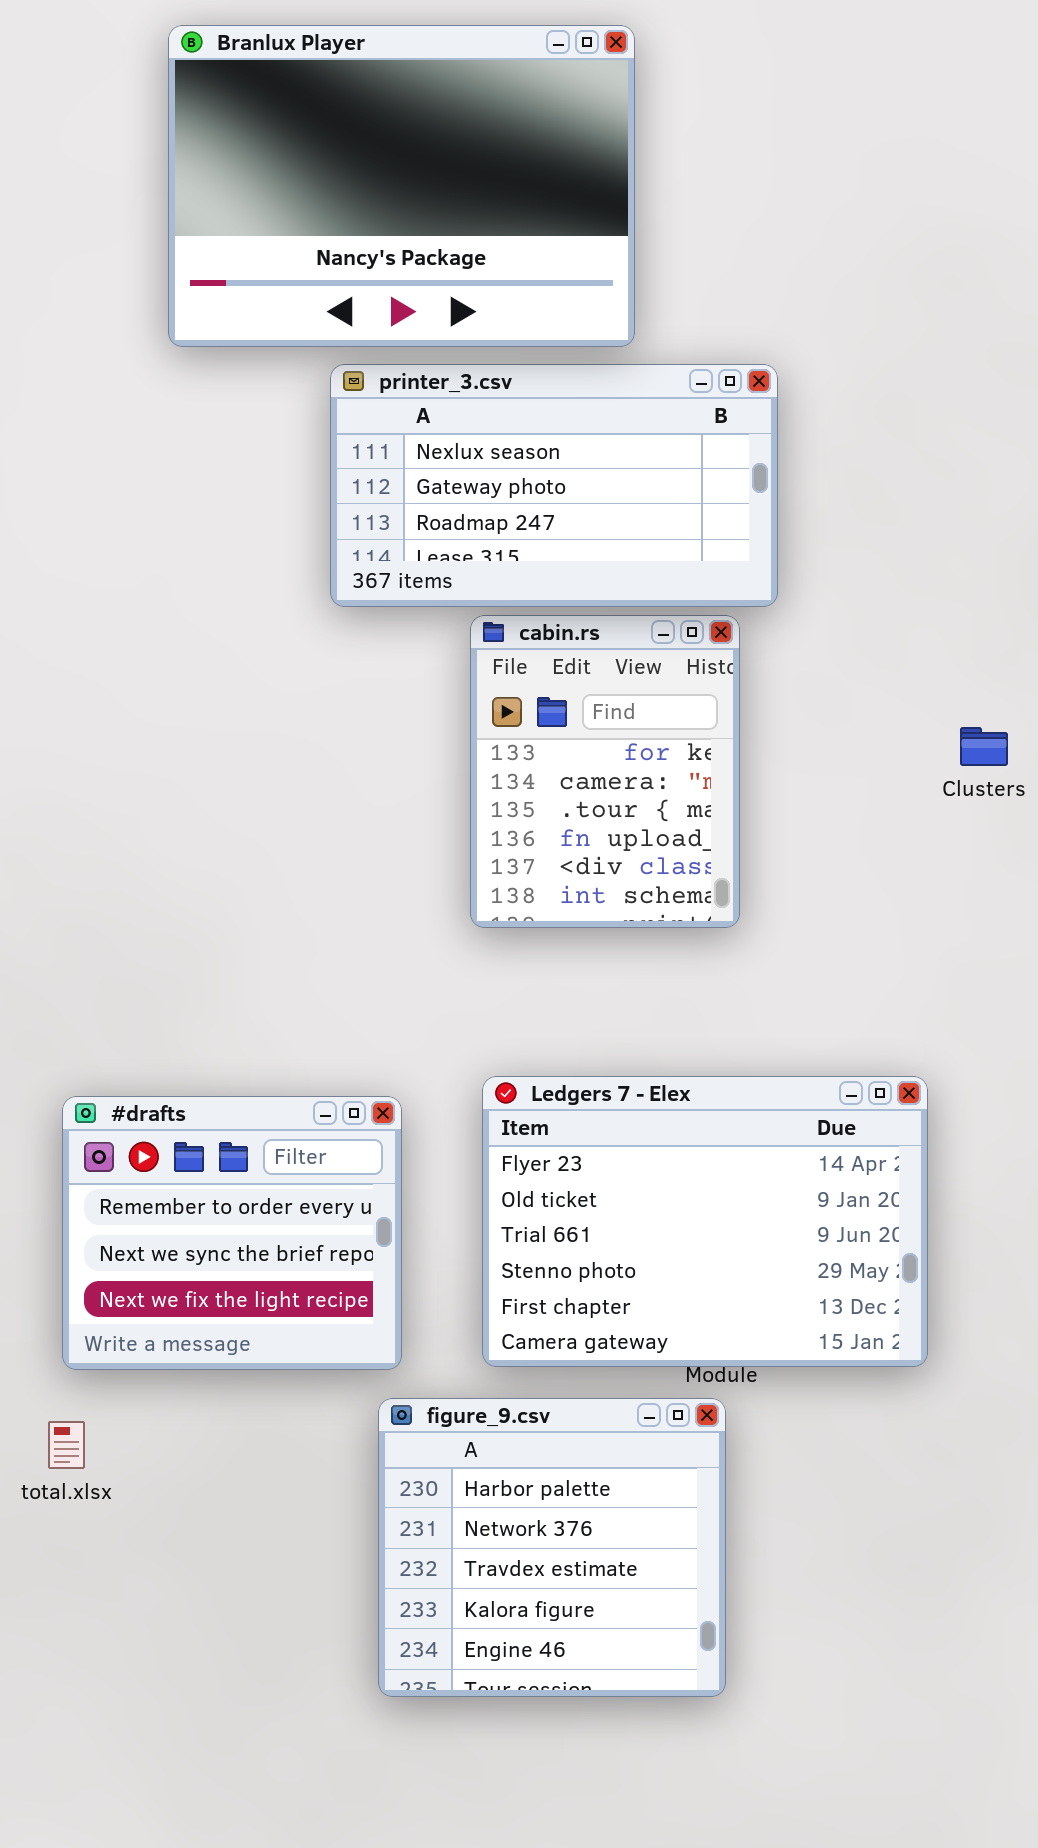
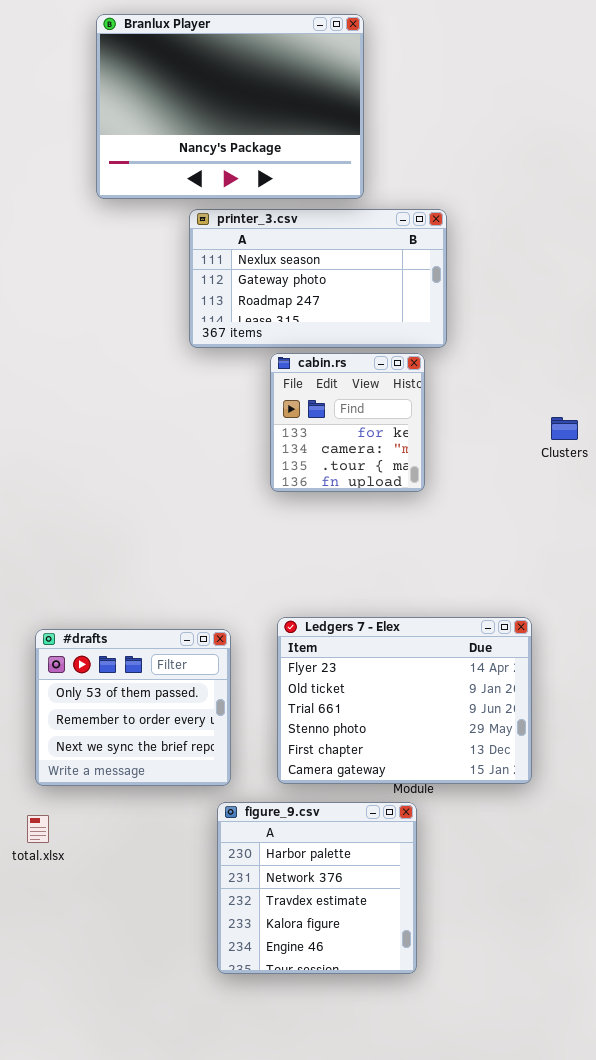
cabin.rs: [470,615,740,928] -> [270,353,425,492], resized
#drafts: [62,1096,402,1370] -> [35,629,231,786], scrolled up 1 row

